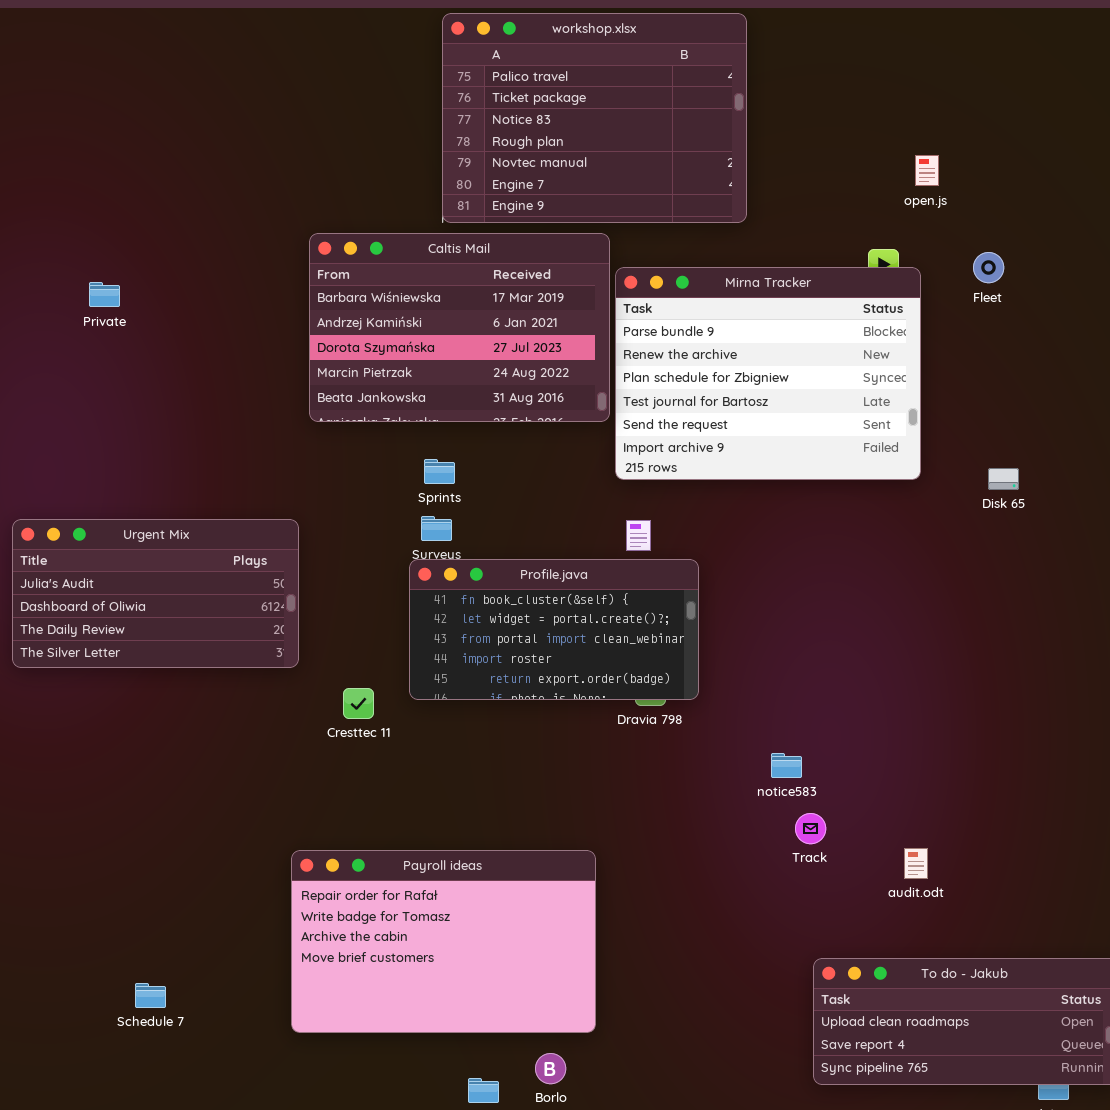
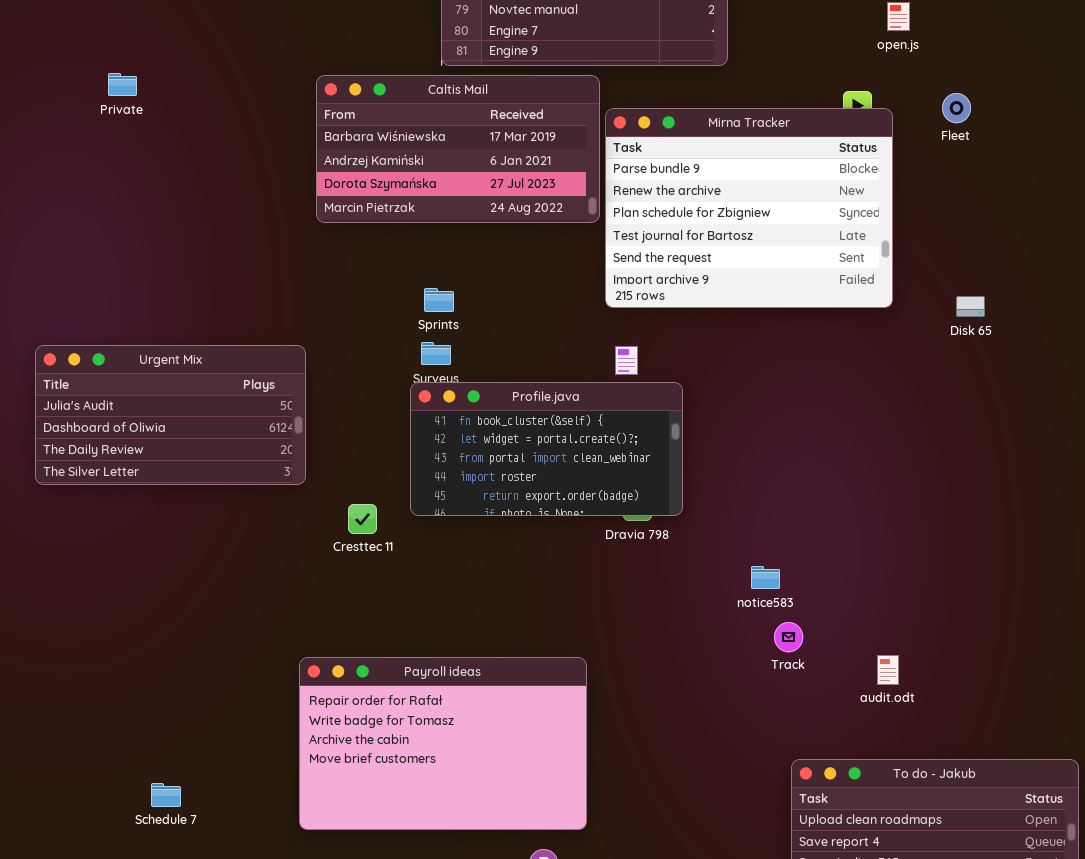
Caltis Mail: [309,233,610,422] -> [316,75,600,223], resized
Private: [89,282,120,307] -> [108,73,137,96], moved

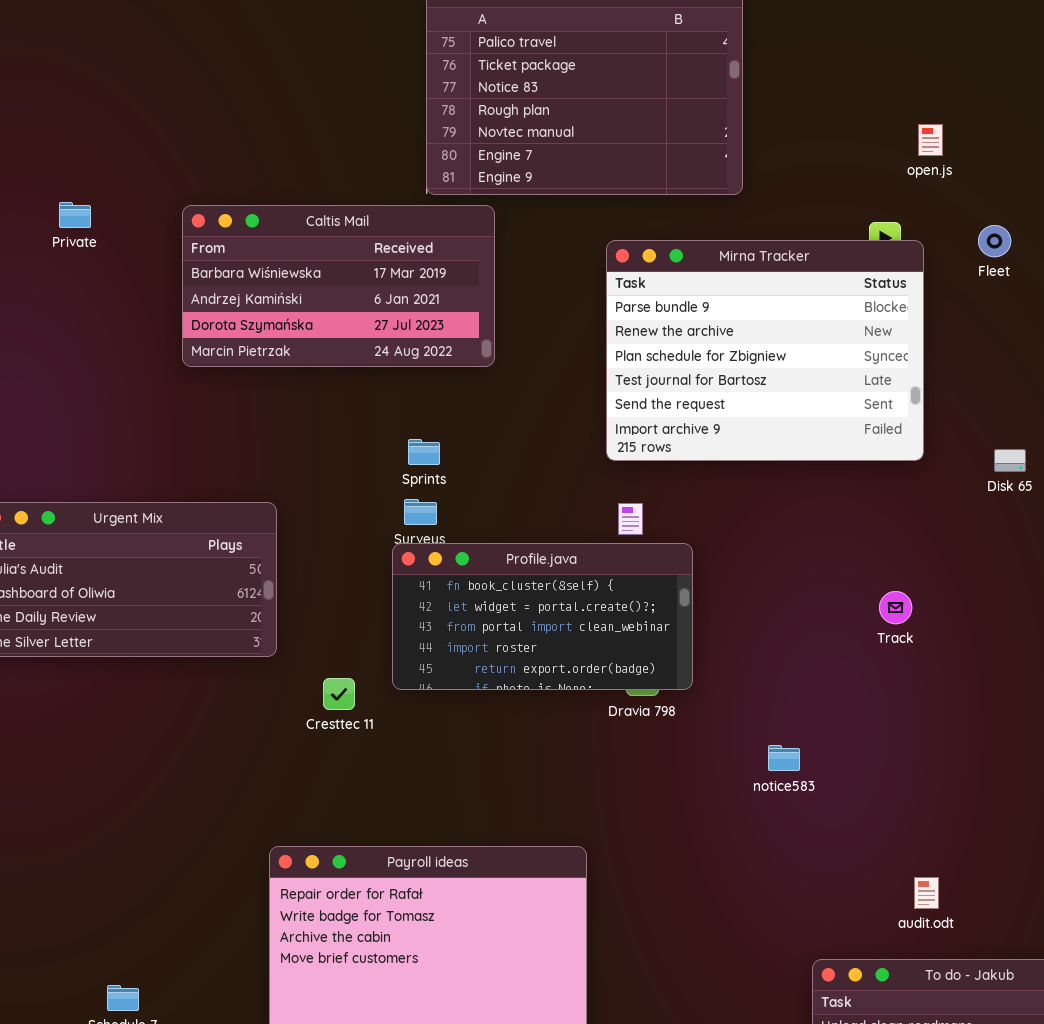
Caltis Mail: [316,75,600,223] -> [182,205,495,367], moved
Track: [774,622,803,652] -> [879,591,912,624], moved
audit.odt: [877,655,899,685] -> [914,877,939,909], moved

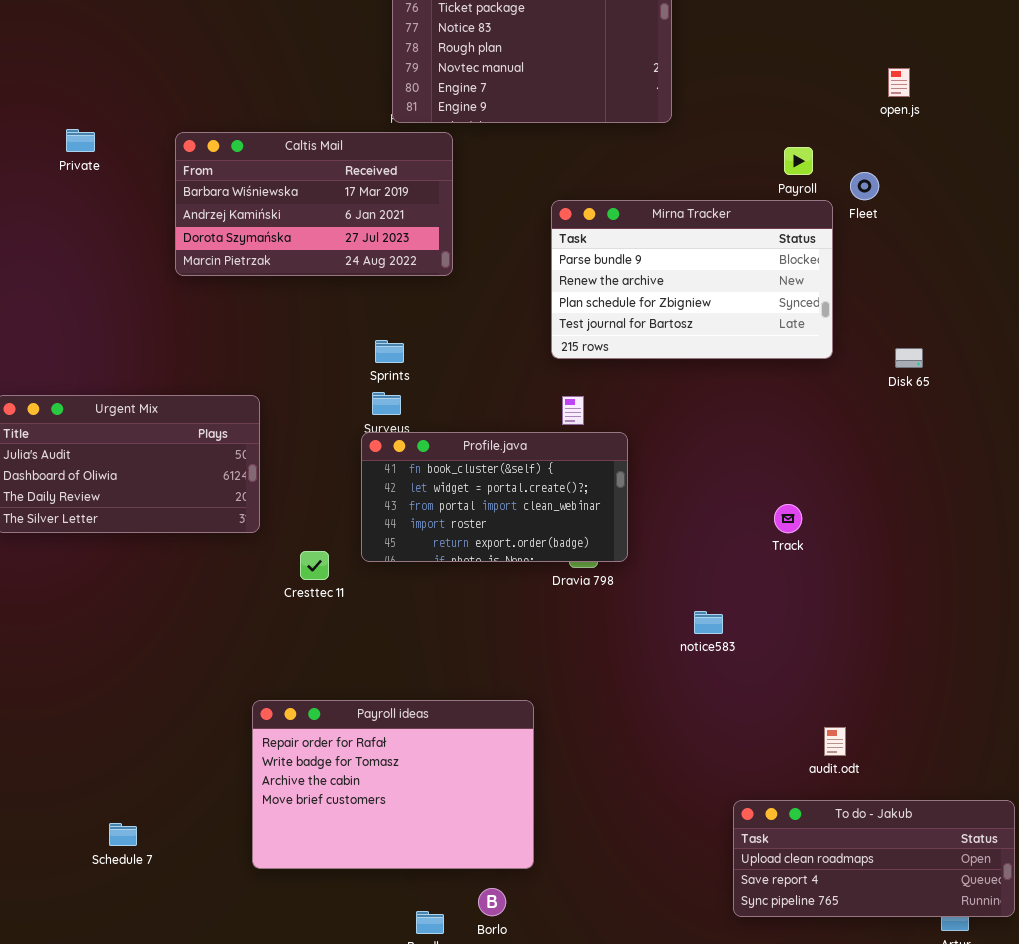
open.js: [918,124,943,156] -> [888,68,910,97], moved
Fleet: [978,225,1011,257] -> [850,172,879,200], moved
Mirna Tracker: [606,240,924,461] -> [551,200,833,359], resized
Track: [879,591,912,624] -> [774,504,802,533], moved

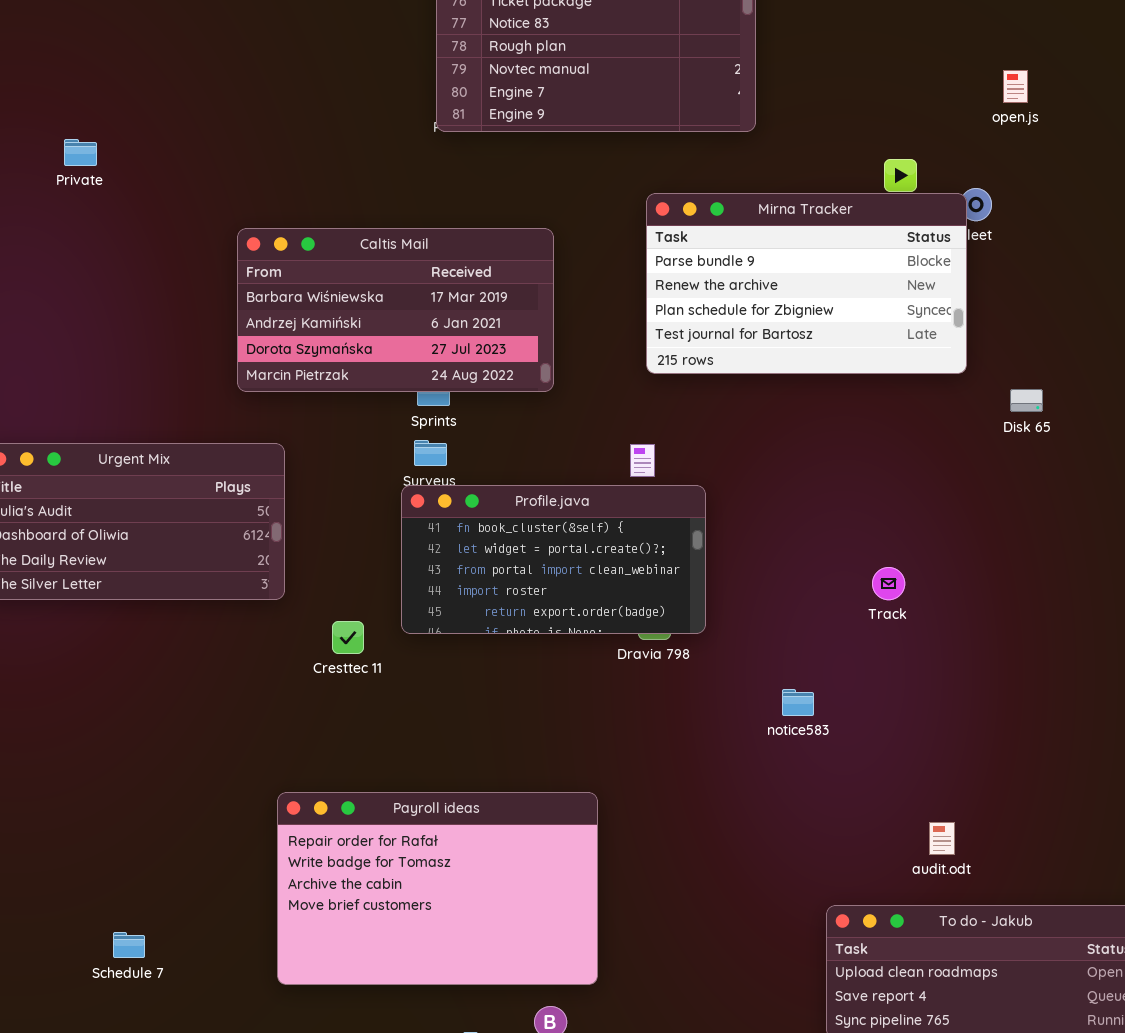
Caltis Mail: [175,132,453,276] -> [237,228,554,392], moved
Mirna Tracker: [551,200,833,359] -> [646,193,967,374], moved

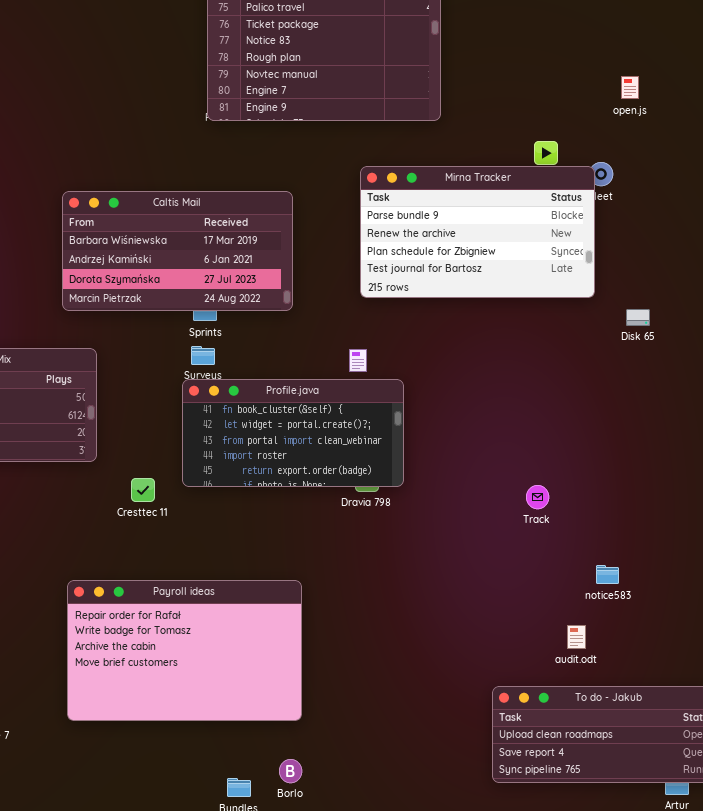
Track: [872,567,905,600] -> [526,485,549,509], moved
notice583: [782,689,814,716] -> [596,565,619,584], moved
Payroll ideas: [277,792,598,985] -> [67,580,302,721], moved

